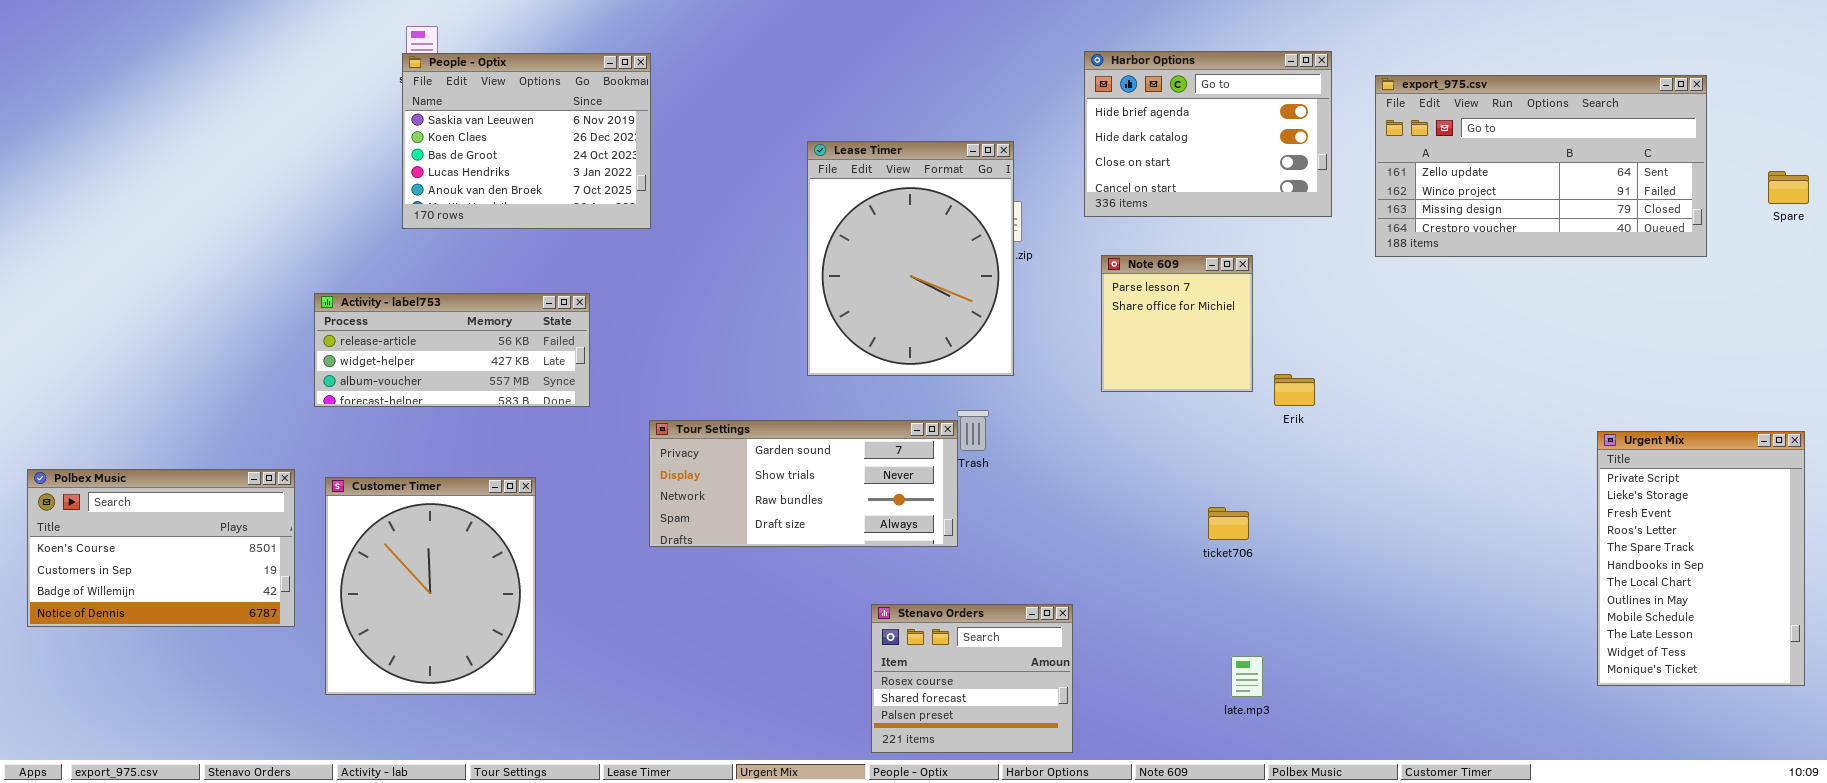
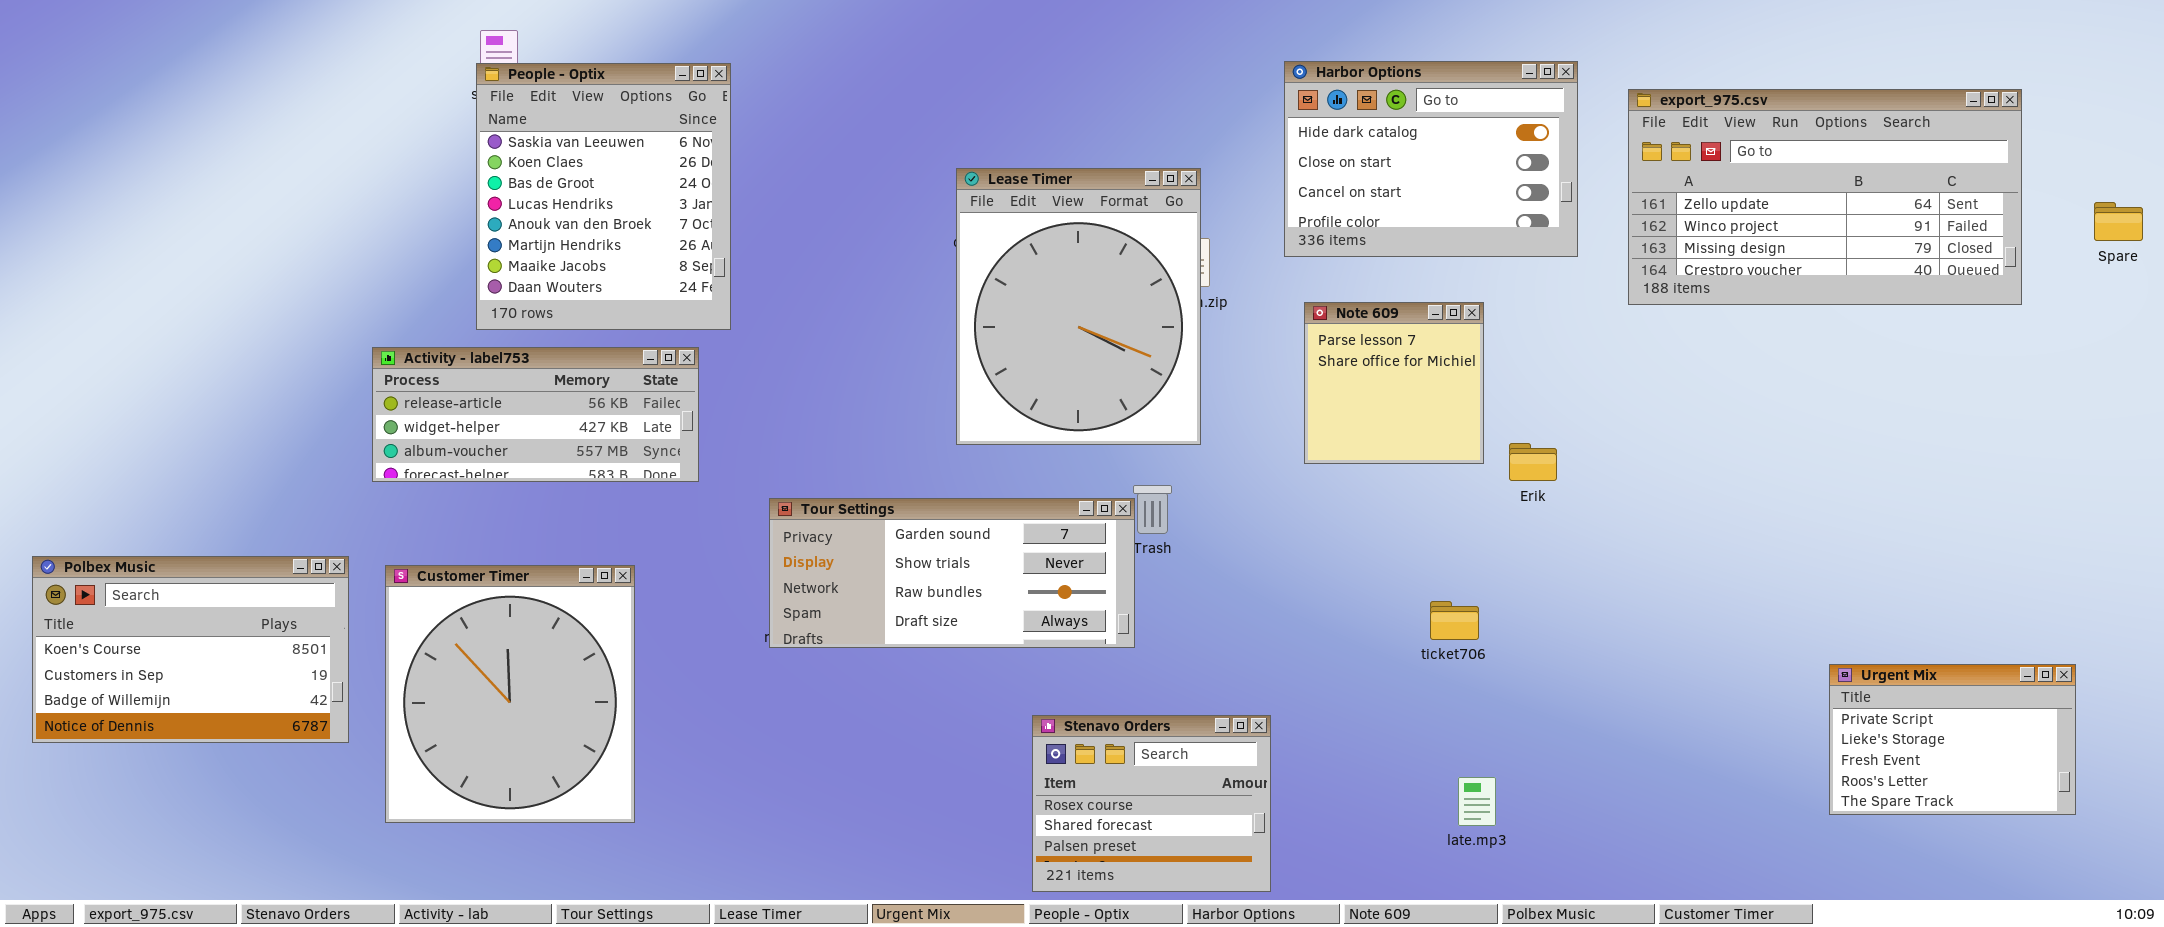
Harbor Options: [1084,51,1332,217] -> [1284,61,1578,257], scrolled down 1 row
People - Optix: [402,53,651,229] -> [476,63,731,330], resized
Urgent Mix: [1597,431,1805,686] -> [1829,664,2076,815], moved, resized

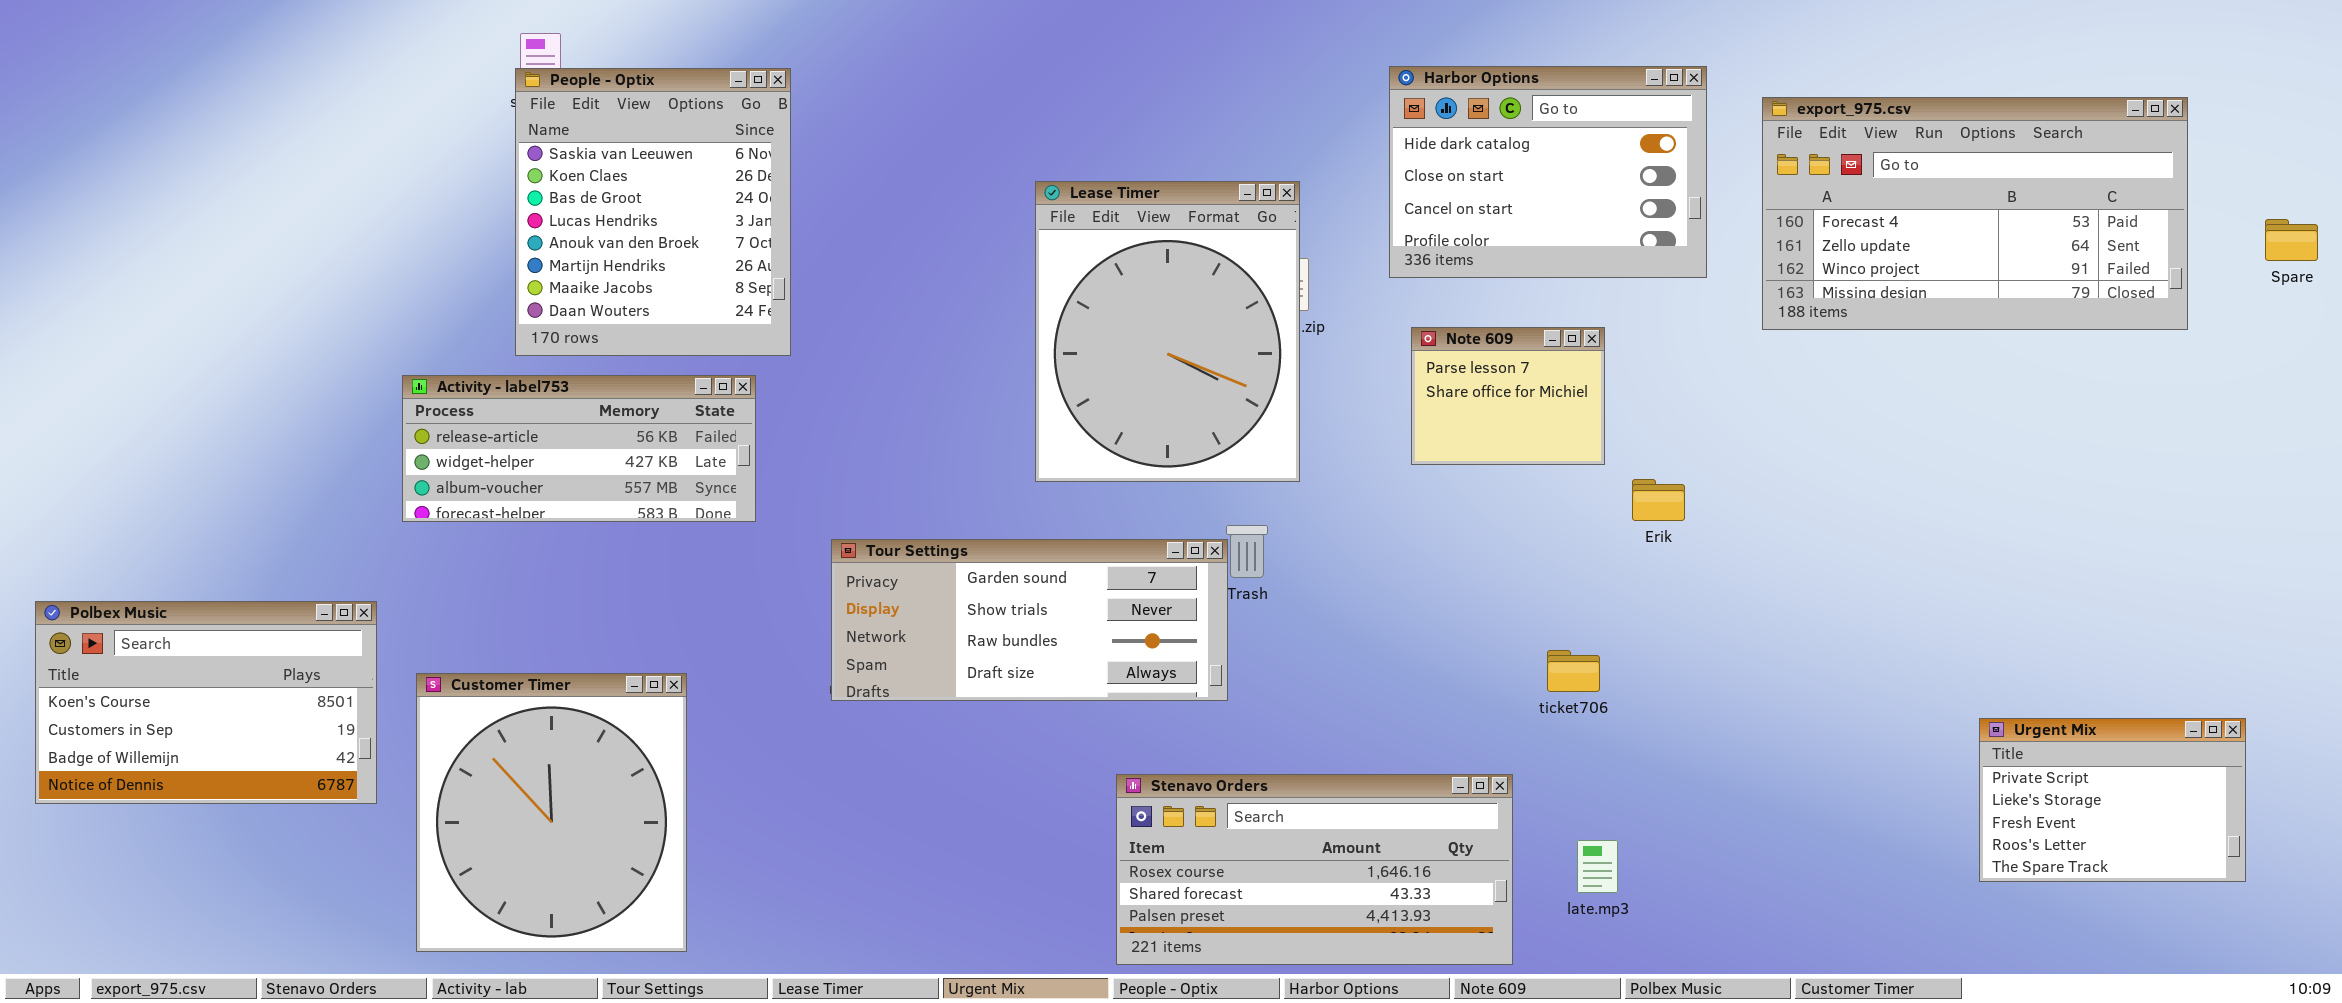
export_975.csv: [1628,89,2022,305] -> [1762,97,2188,330], scrolled up 1 row
Note 609: [1304,302,1484,464] -> [1411,327,1605,465], resized
Customer Timer: [385,565,635,823] -> [416,673,687,952], moved
Stenavo Orders: [1032,715,1271,892] -> [1116,774,1513,965], resized

